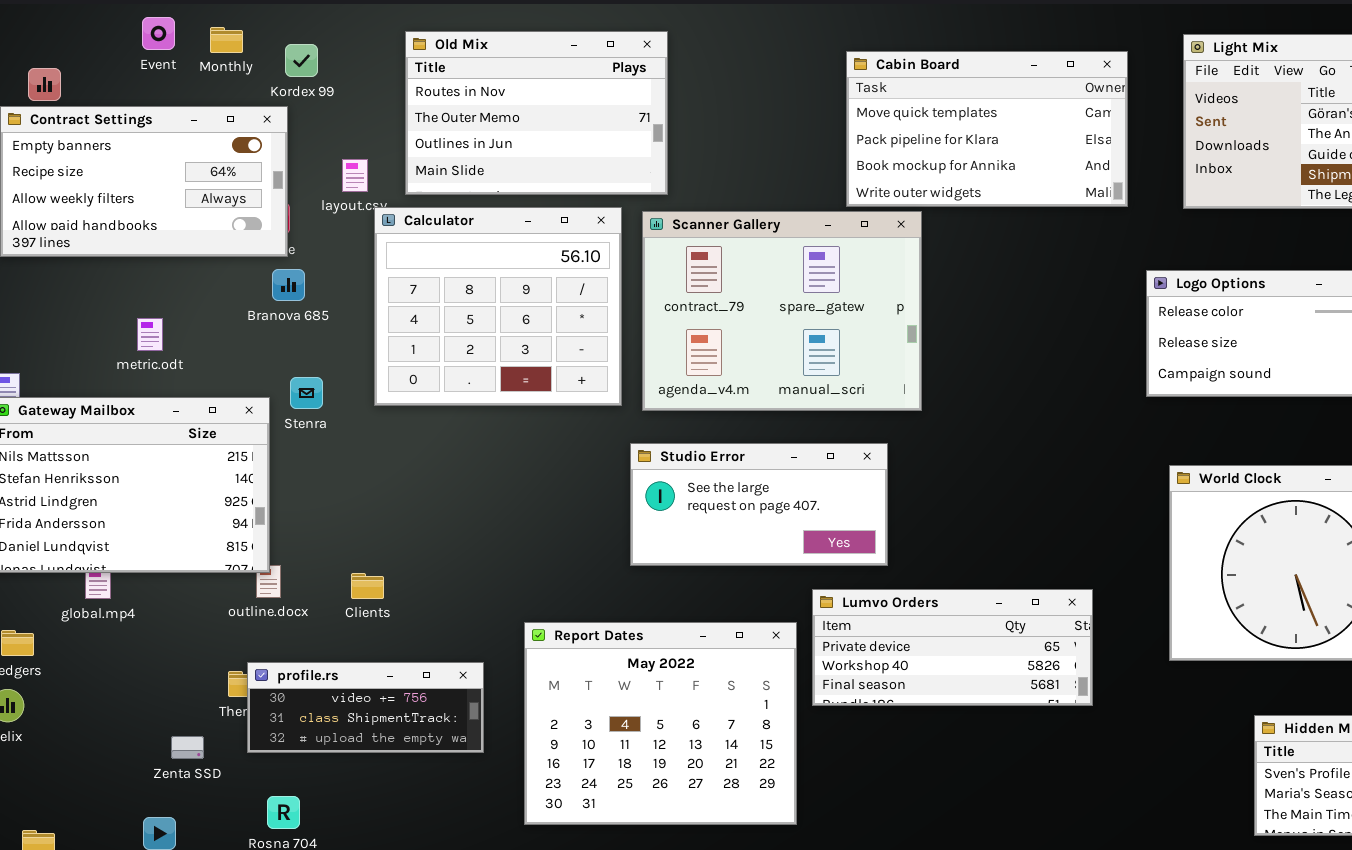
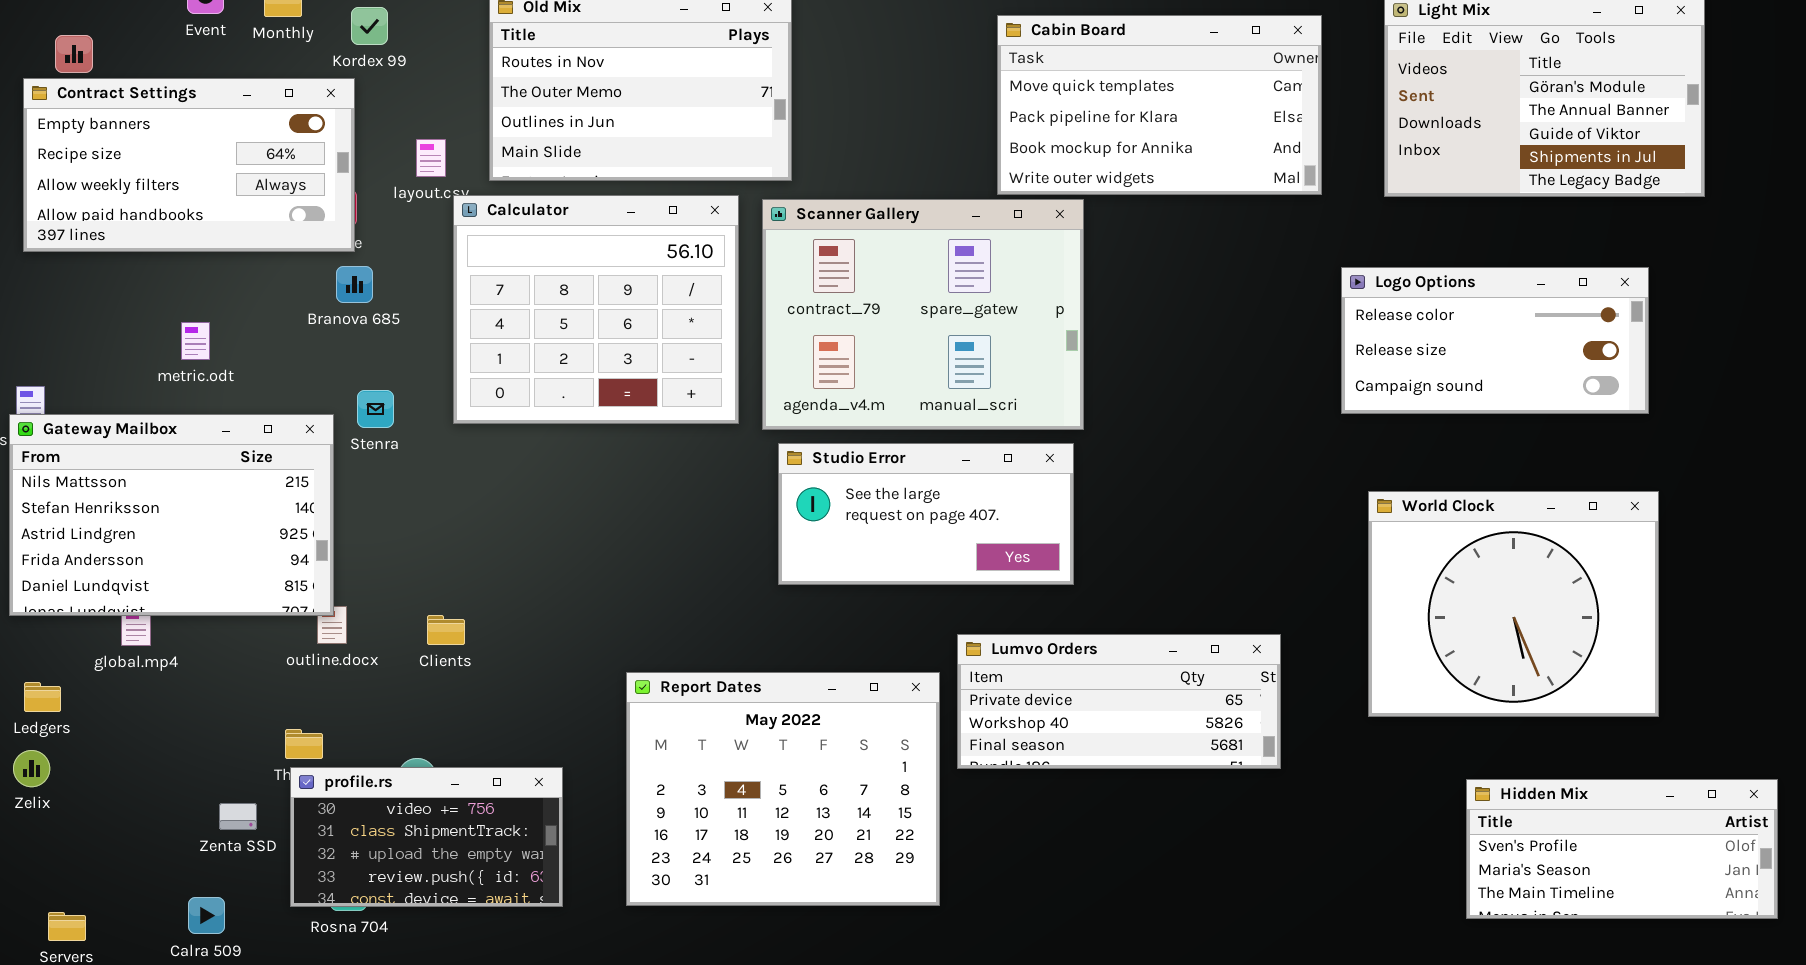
Studio Error: [630,443,888,566] -> [778,443,1074,585], moved
profile.rs: [247,662,484,753] -> [290,767,563,907], moved, resized

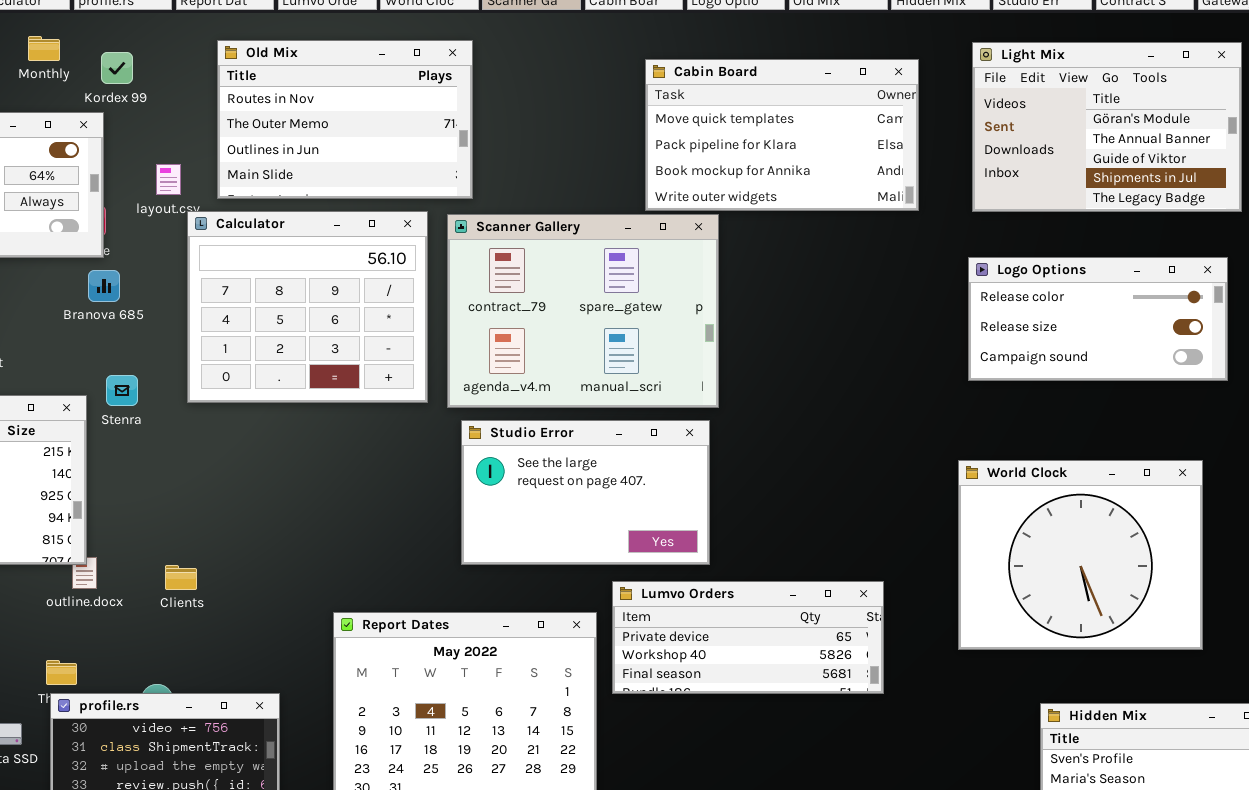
Logo Options: [1341,267,1649,414] -> [968,257,1228,381], moved
Studio Error: [778,443,1074,585] -> [461,420,710,565], resized

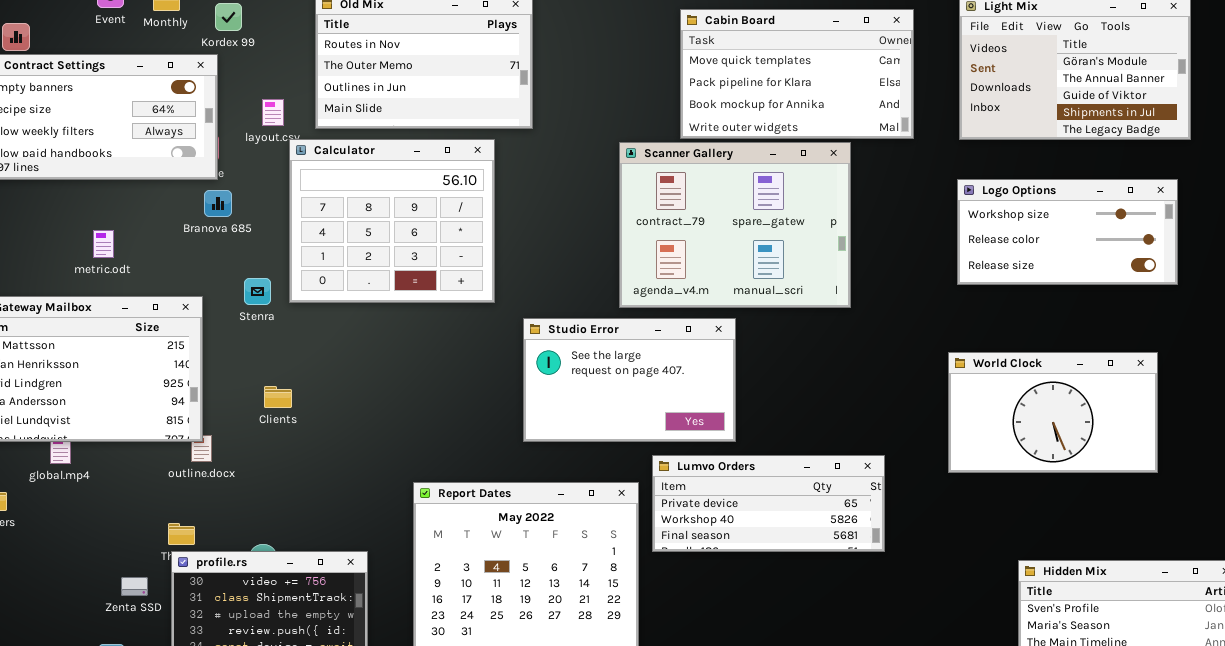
Scanner Gallery: [447,214,719,408] -> [619,142,851,308], moved
Logo Options: [968,257,1228,381] -> [957,179,1178,285], scrolled up 1 row
Stenra: [106,375,138,406] -> [244,278,271,305], moved
World Clock: [958,460,1203,650] -> [948,352,1158,473], resized
Clients: [165,565,197,590] -> [264,386,292,408], moved

